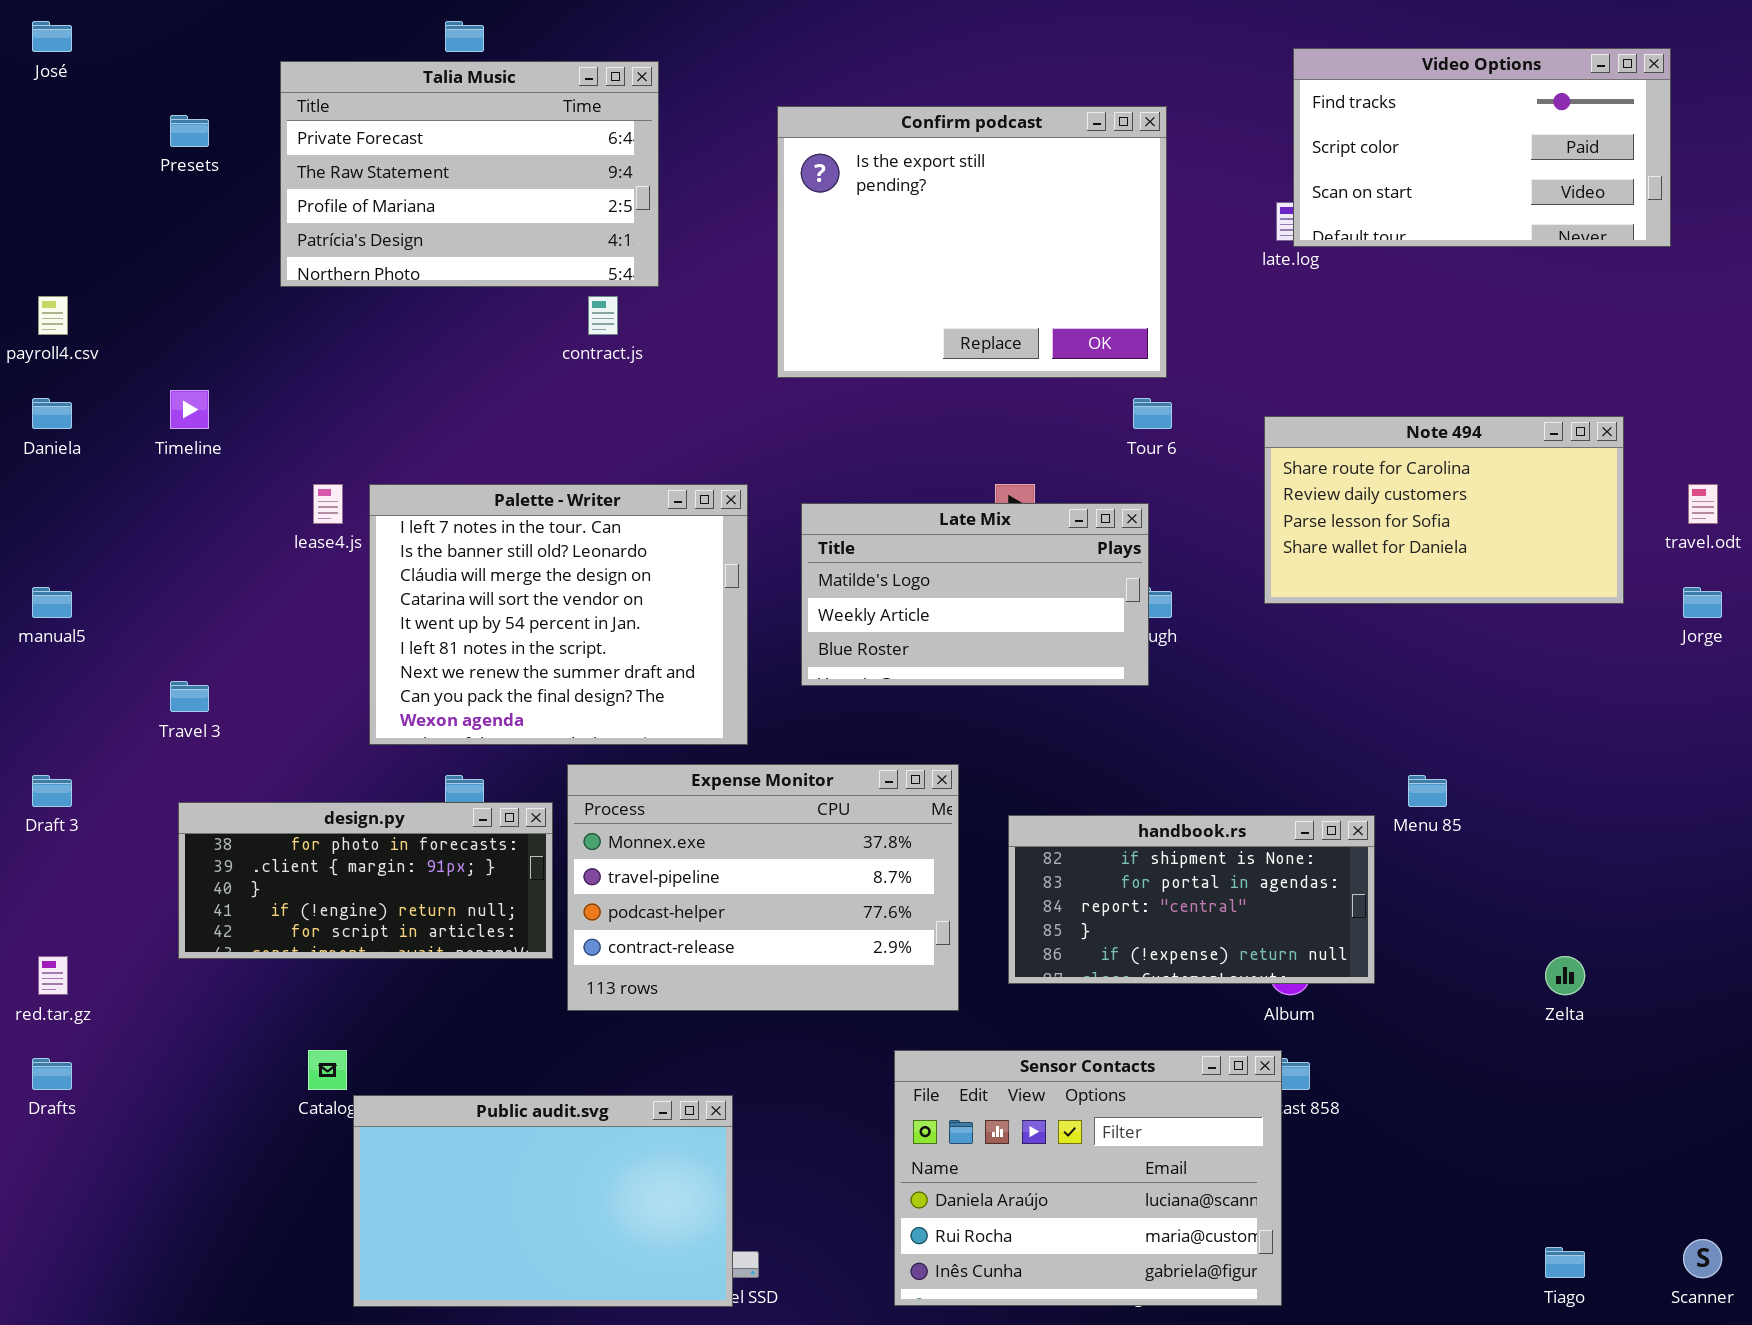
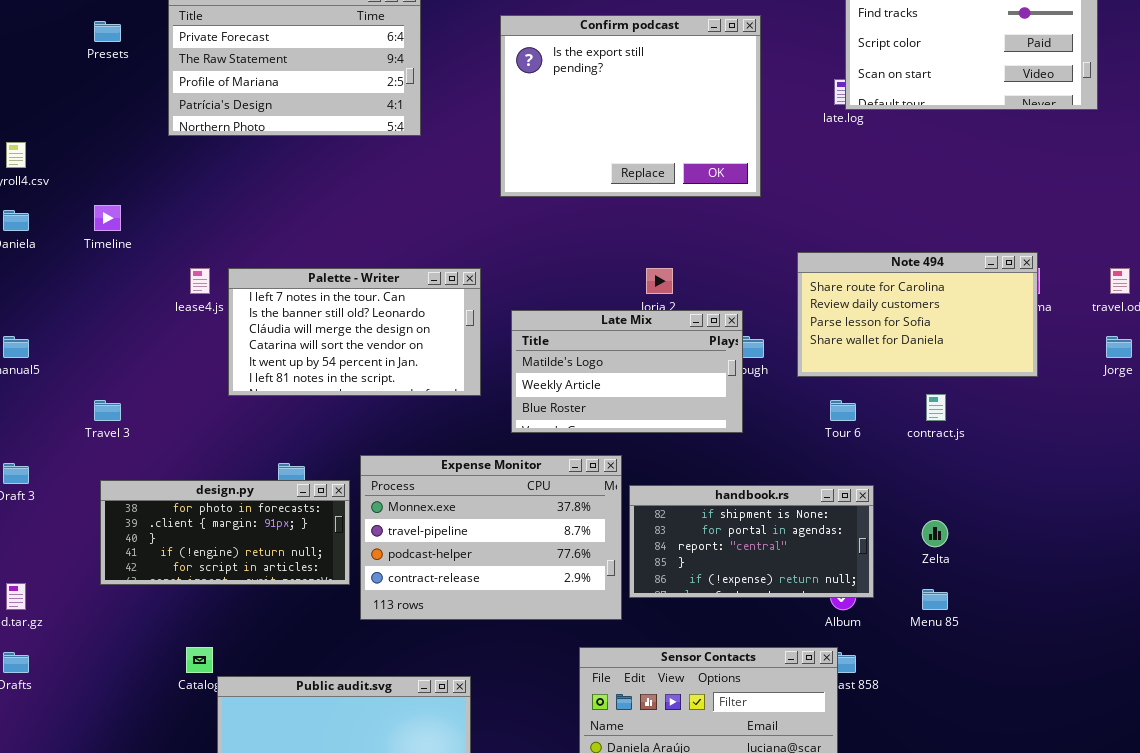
contract.js: [588,296,618,335] -> [926,394,946,421], moved
Tour 6: [1133,398,1172,429] -> [830,400,856,421], moved
Note 494: [1264,416,1624,604] -> [797,252,1038,377], moved
Palette - Writer: [369,484,748,745] -> [228,268,481,396], resized
Late Mix: [801,503,1149,686] -> [511,310,743,433], moved
Menu 85: [1408,775,1447,807] -> [922,589,948,610], moved
handbook.rs: [1008,815,1375,984] -> [629,485,874,598], moved
Zelta: [1545,956,1585,995] -> [922,520,948,547], moved

